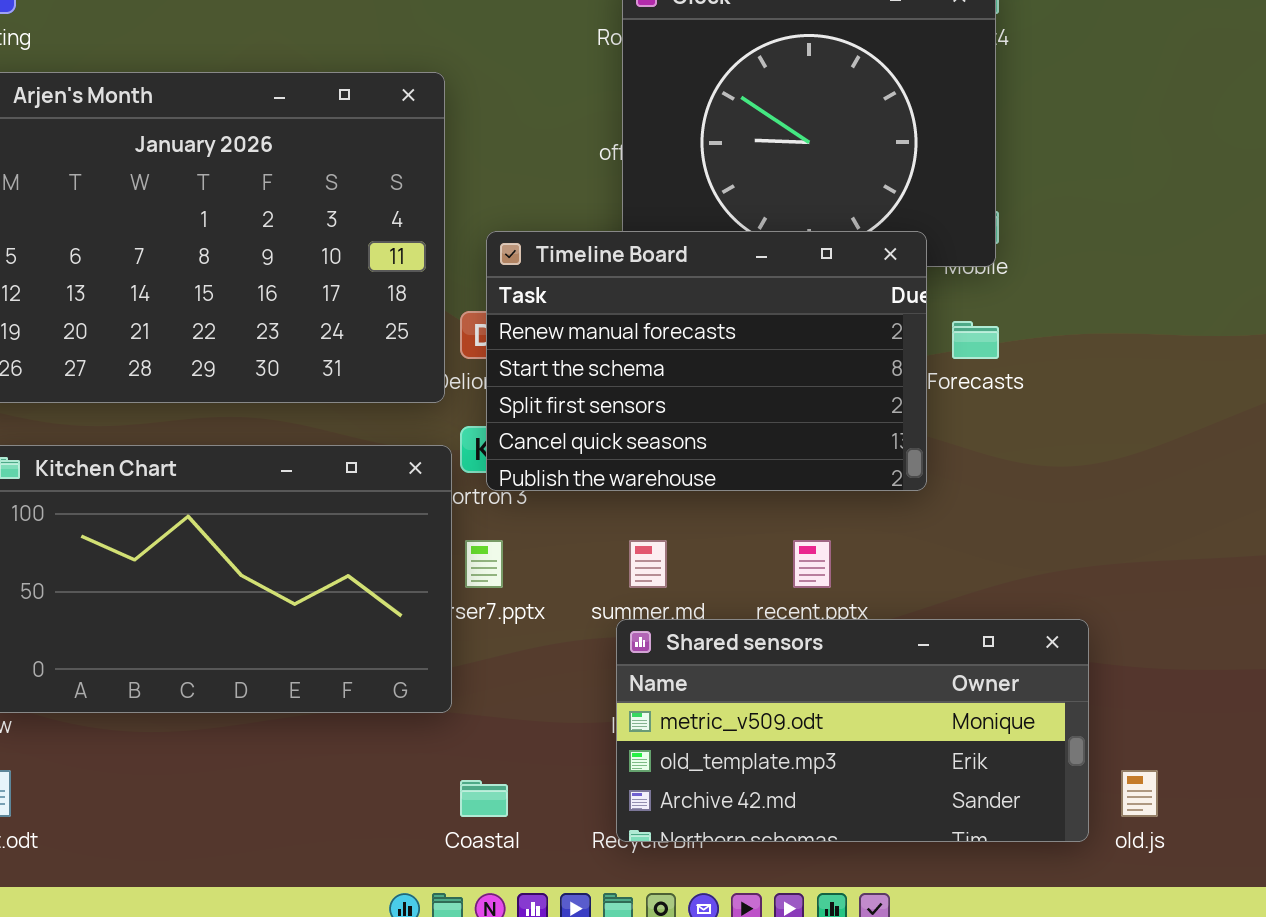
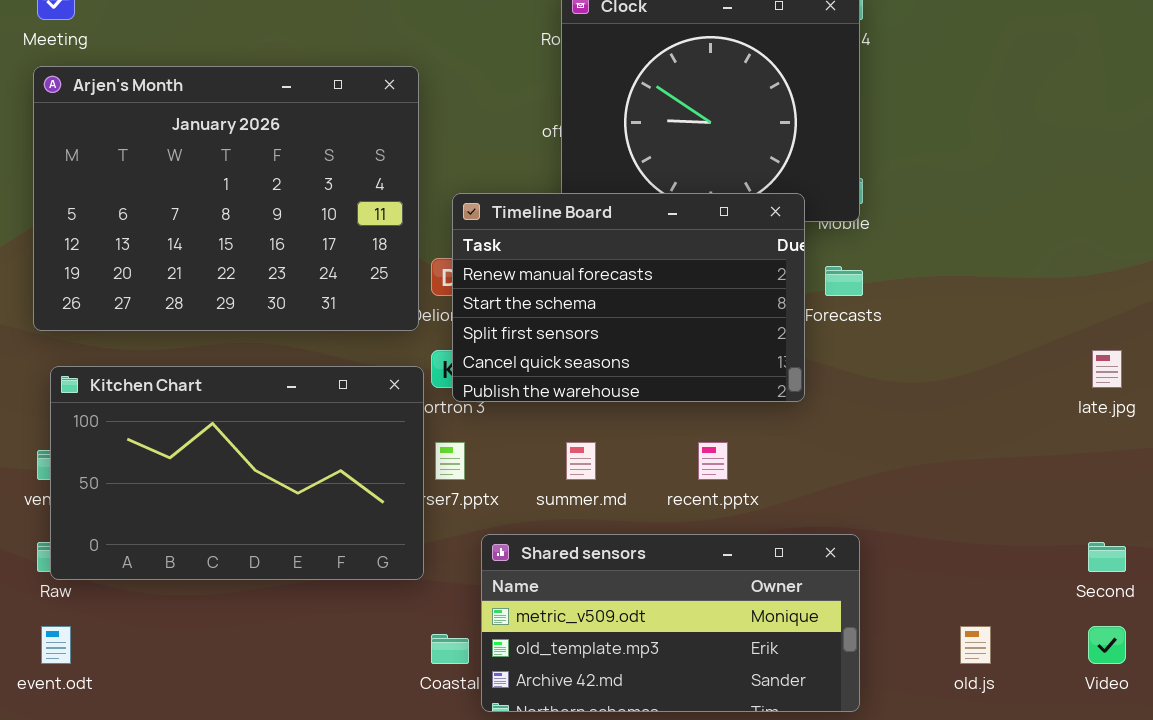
Shared sensors: [616,619,1089,842] -> [481,534,860,712], moved

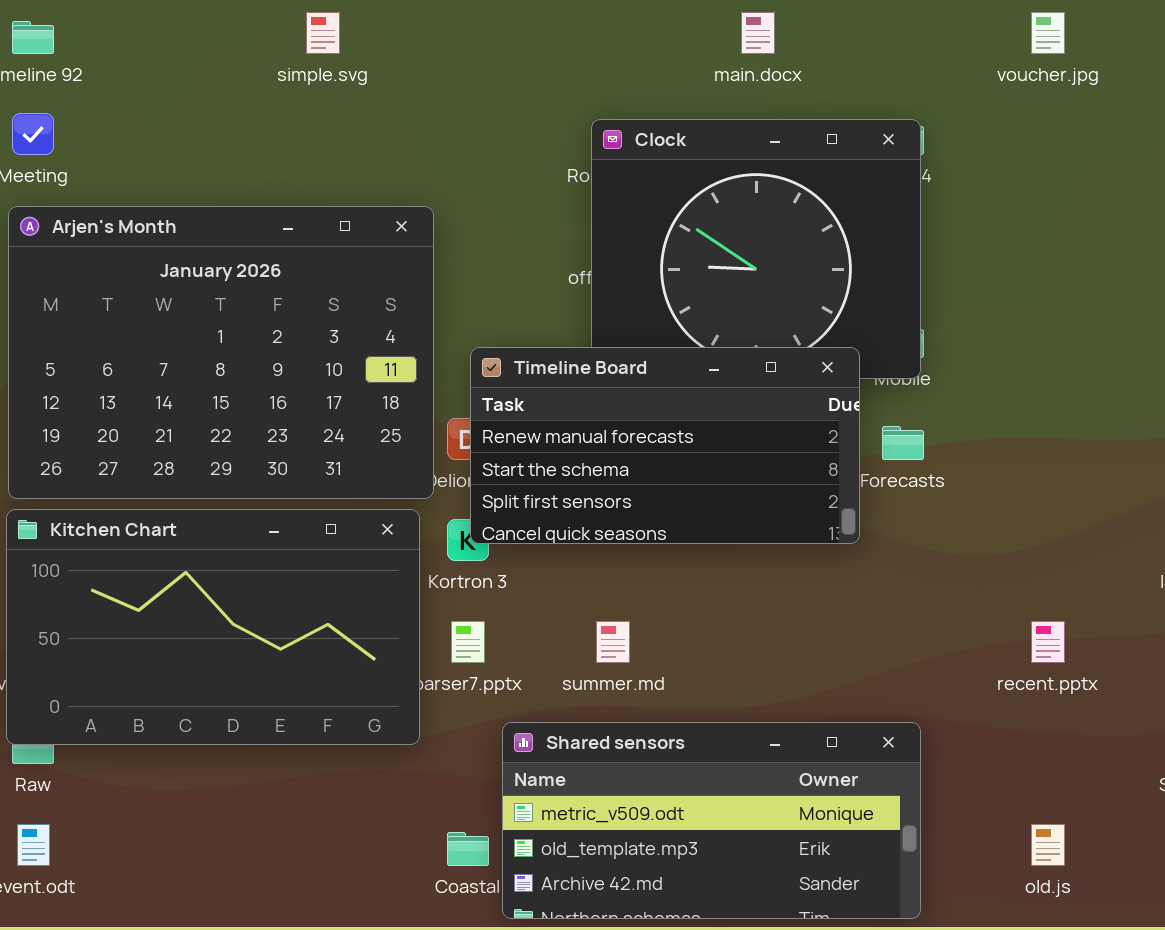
Timeline Board: [452,193,805,402] -> [470,347,860,544], resized
Kitchen Chart: [50,366,424,580] -> [6,509,420,745], moved
recent.pptx: [698,442,728,480] -> [1031,621,1065,663], moved

